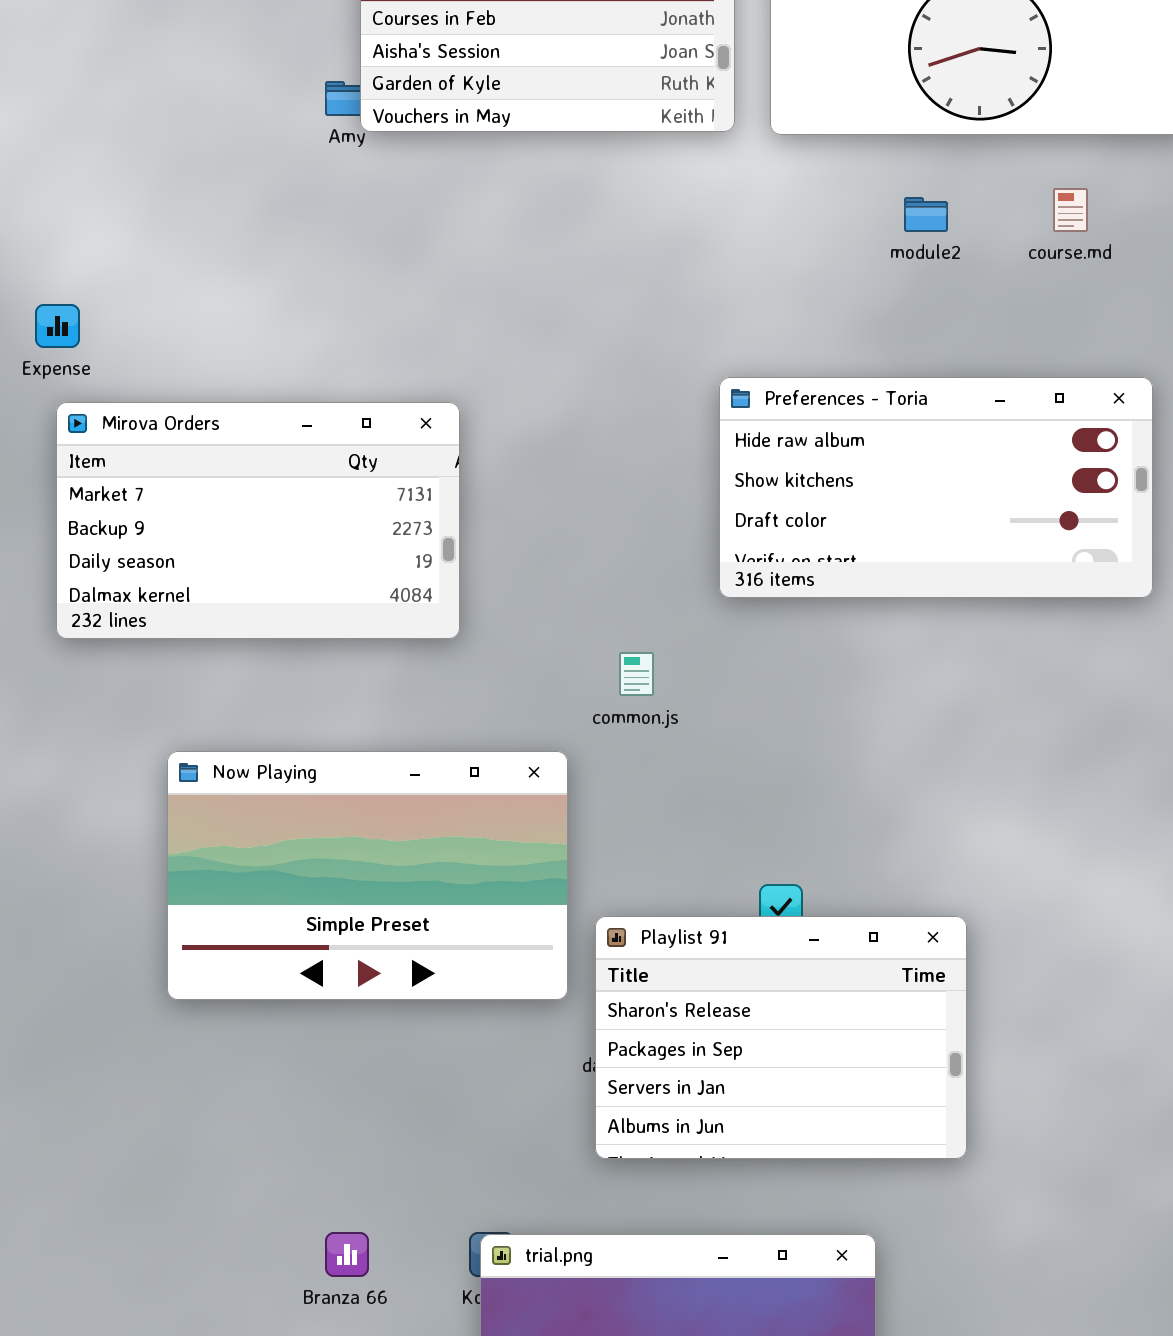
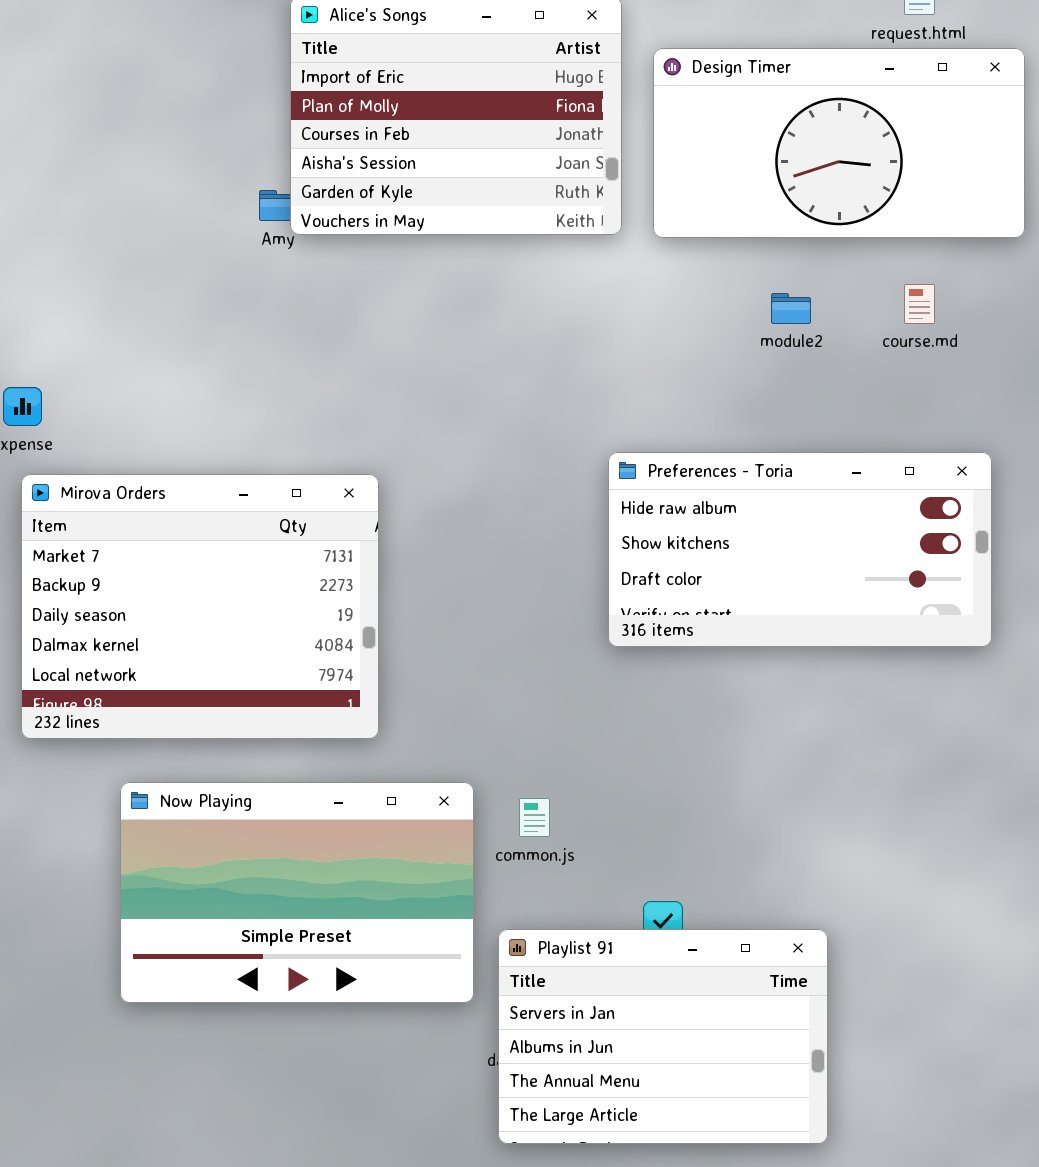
Mirova Orders: [56,402,460,639] -> [21,474,379,739], resized
common.js: [619,652,654,696] -> [519,798,550,837], moved
Playlist 91: [595,916,967,1159] -> [498,929,828,1144], scrolled down 2 rows

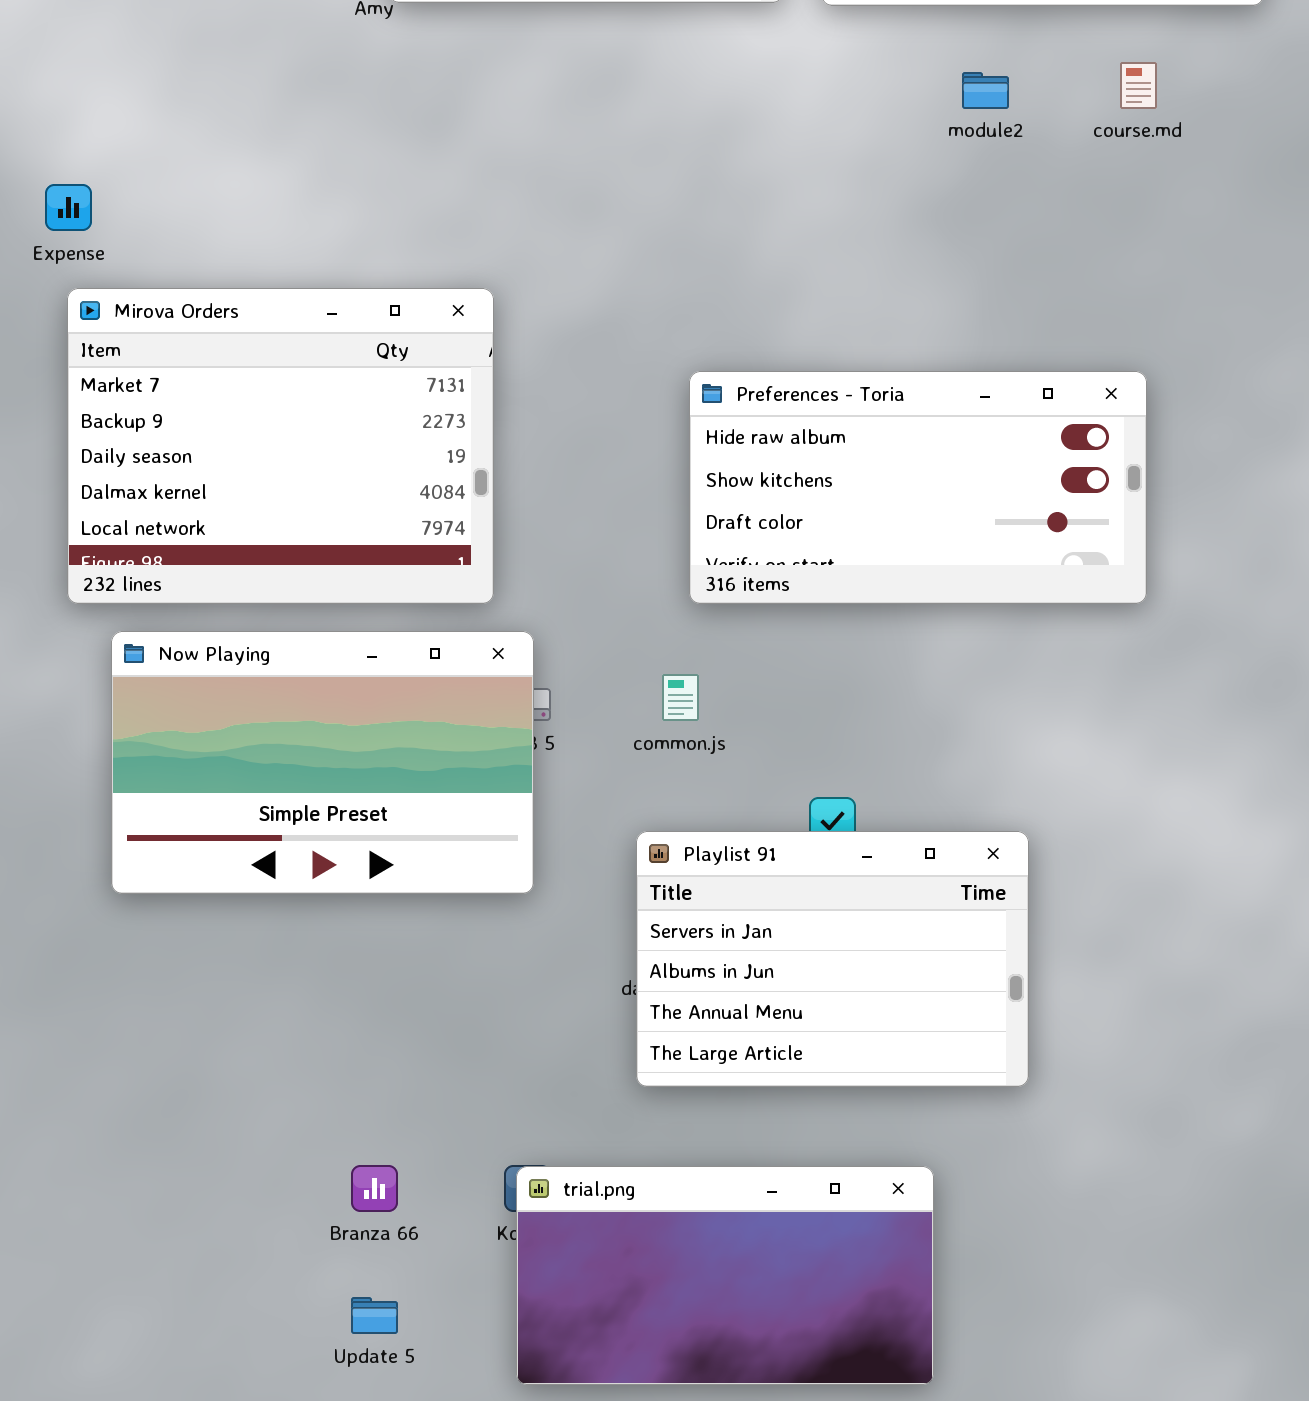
Preferences - Toria: [608,452,992,647] -> [689,371,1147,604], moved
Now Playing: [120,782,474,1003] -> [111,631,534,894], moved

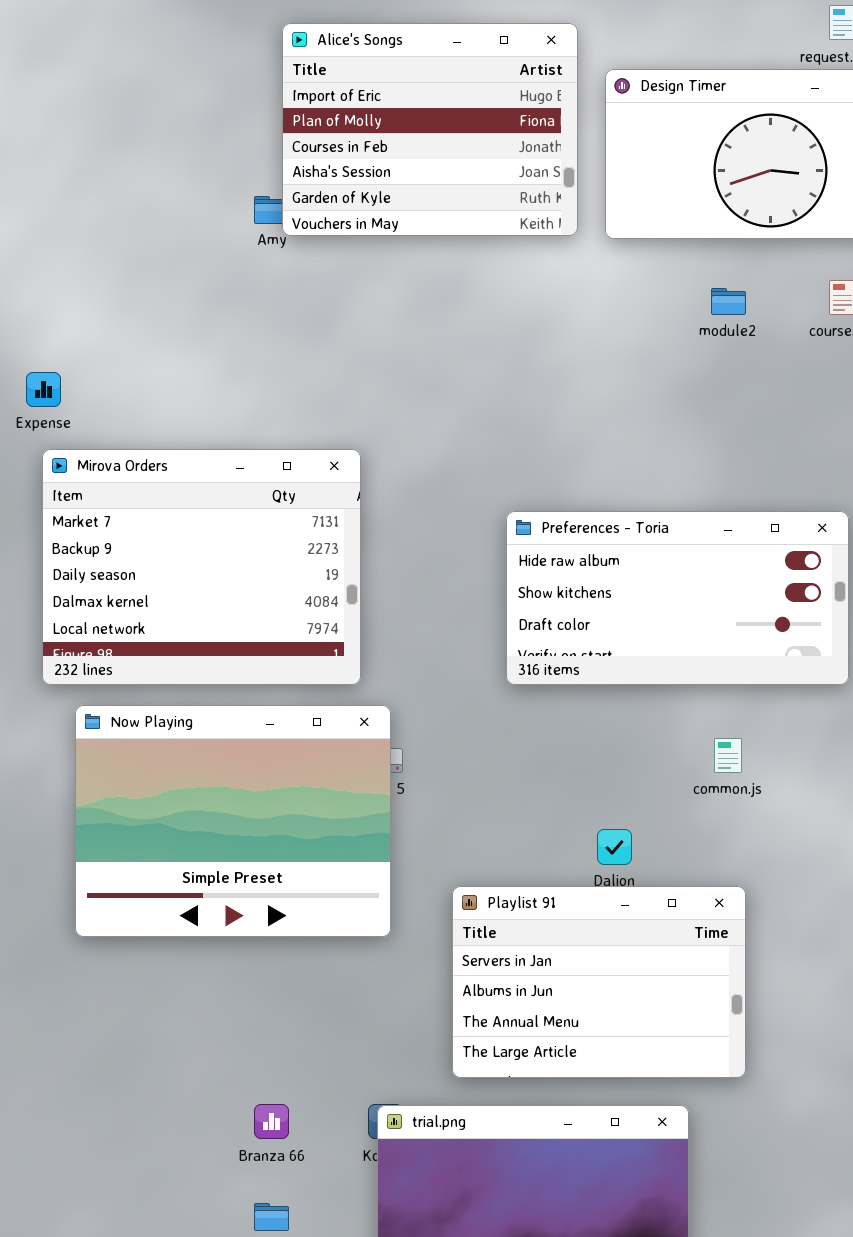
Now Playing: [111,631,534,894] -> [75,705,391,937], resized
common.js: [662,674,699,721] -> [714,738,742,773], moved
Playlist 91: [636,831,1029,1087] -> [452,886,746,1078], moved

